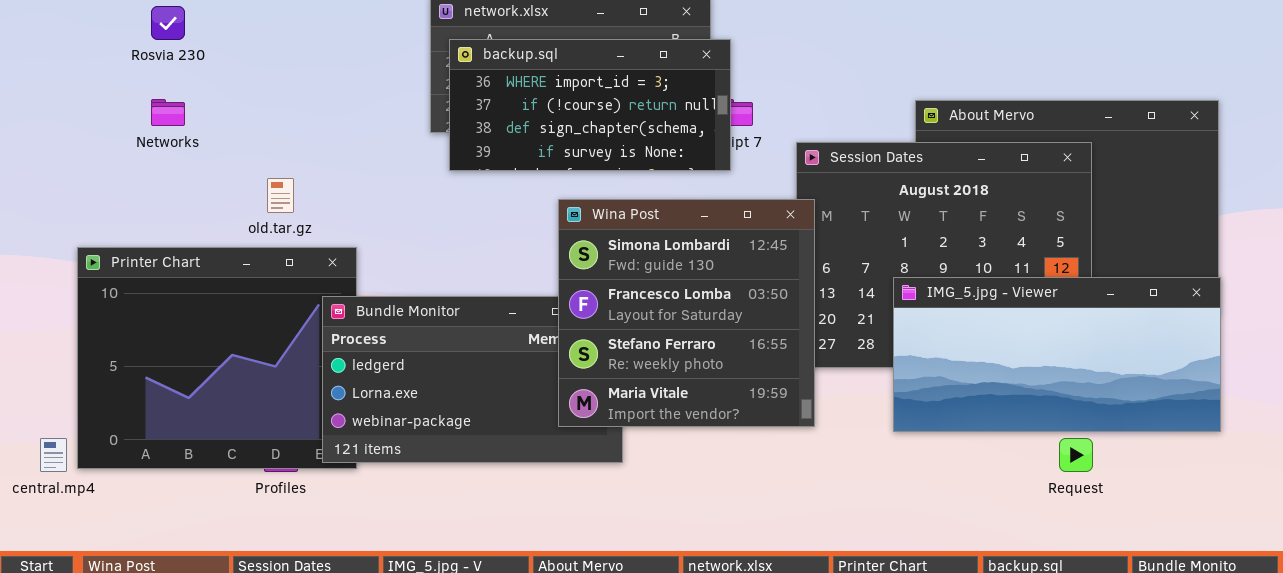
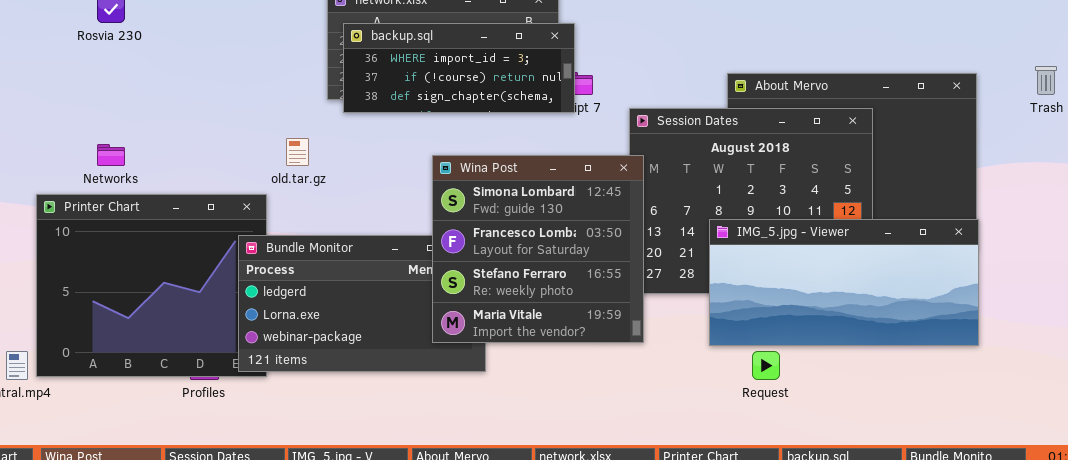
backup.sql: [449,39,731,171] -> [343,23,575,113], resized
Networks: [151,99,185,126] -> [97,144,125,166], moved
old.tar.gz: [267,178,294,213] -> [286,138,309,166], moved
Request: [1059,438,1093,472] -> [752,351,780,380], moved

